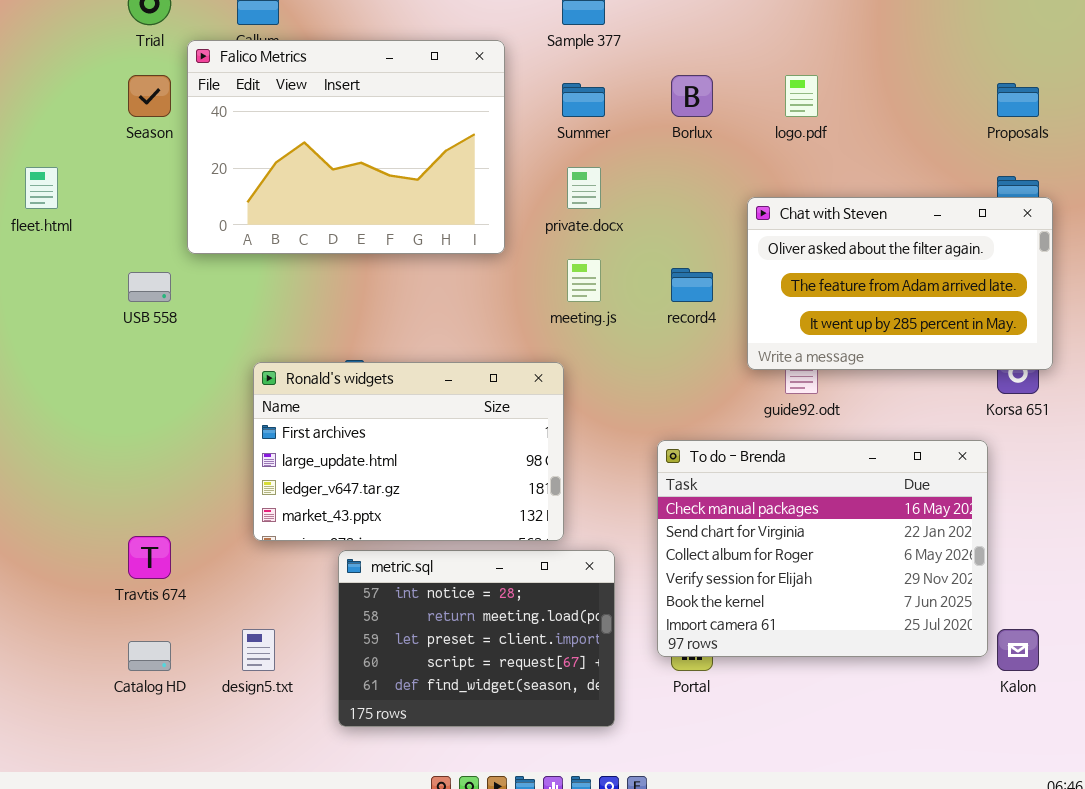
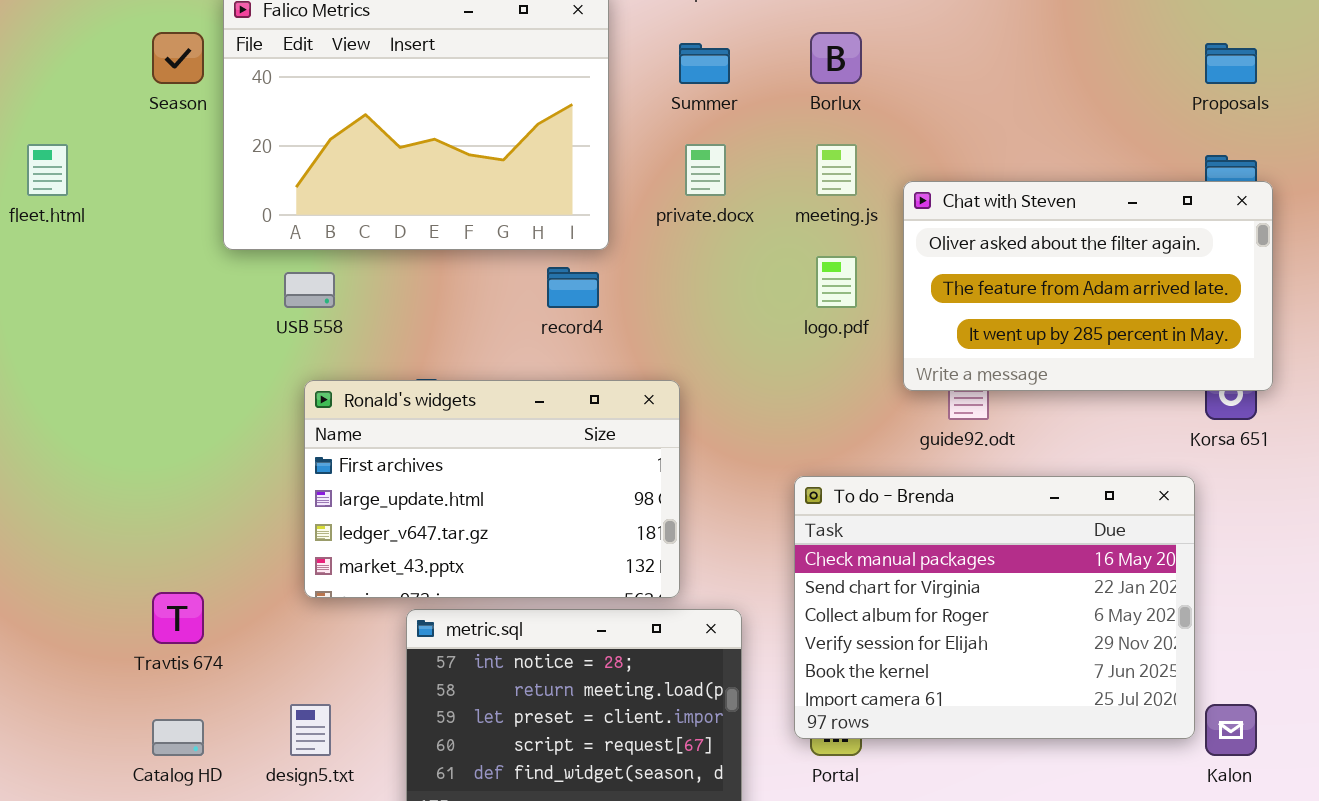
logo.pdf: [785,75,818,117] -> [816,256,857,308], moved
meeting.js: [567,259,601,302] -> [816,144,857,196], moved
record4: [671,268,713,302] -> [547,267,599,308], moved
USB 558: [128,272,171,302] -> [284,272,335,308], moved

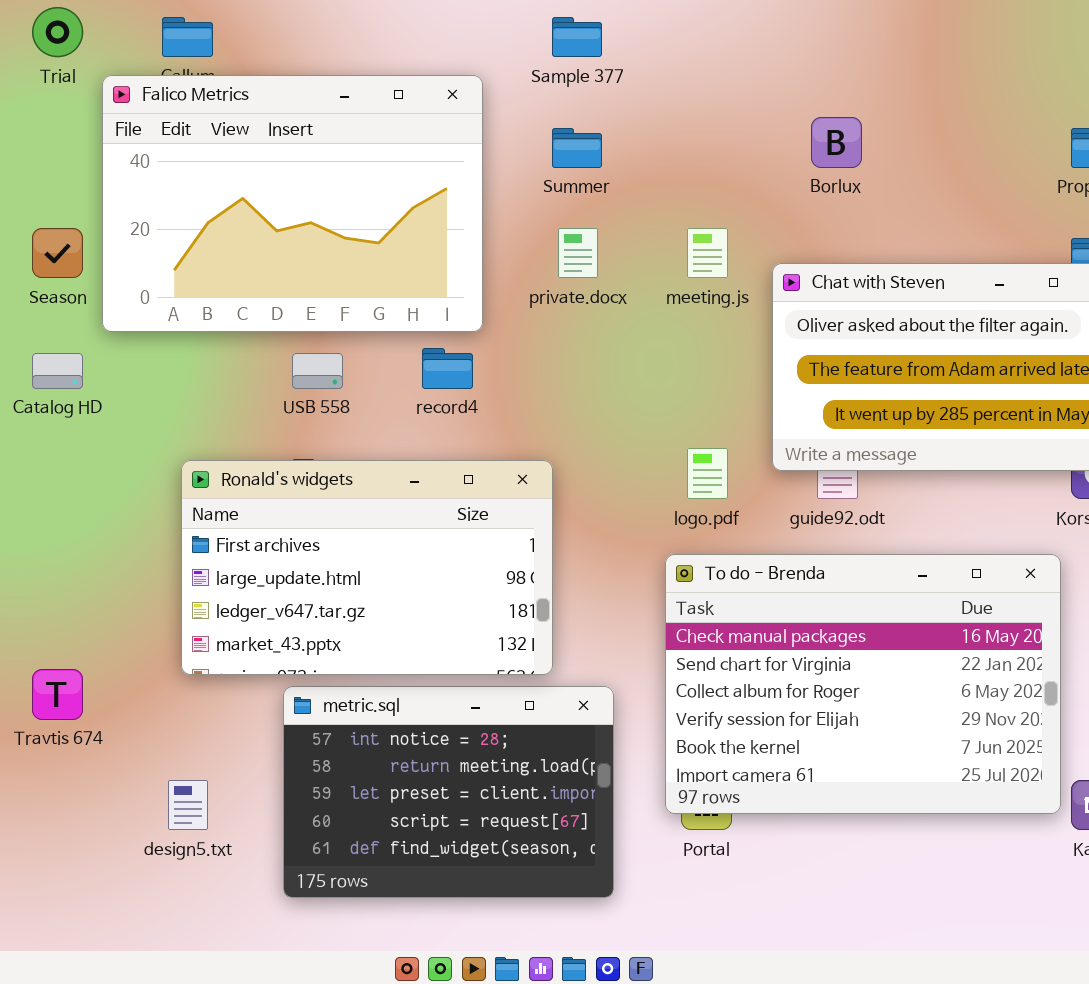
Season: [152,32,204,84] -> [32,228,83,278], moved
Borlux: [810,32,862,84] -> [811,117,862,168], moved
logo.pdf: [816,256,857,308] -> [687,448,728,499], moved
USB 558: [284,272,335,308] -> [292,353,343,389], moved
Catalog HD: [152,719,204,756] -> [32,353,83,389], moved

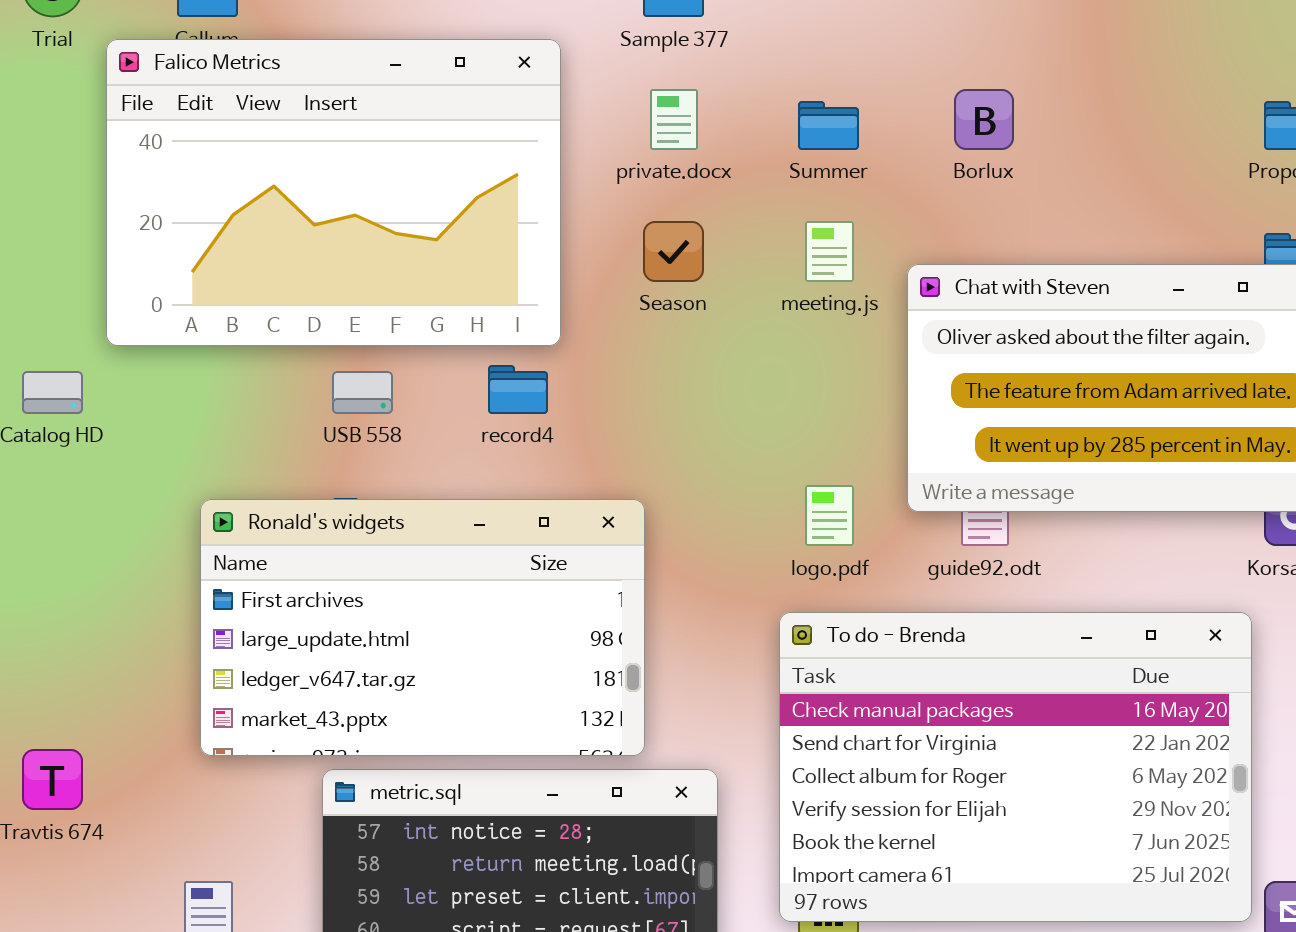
Summer: [552,128,602,168] -> [798,101,859,150], moved
Season: [32,228,83,278] -> [643,221,704,282], moved
private.docx: [558,228,598,278] -> [650,89,698,150], moved

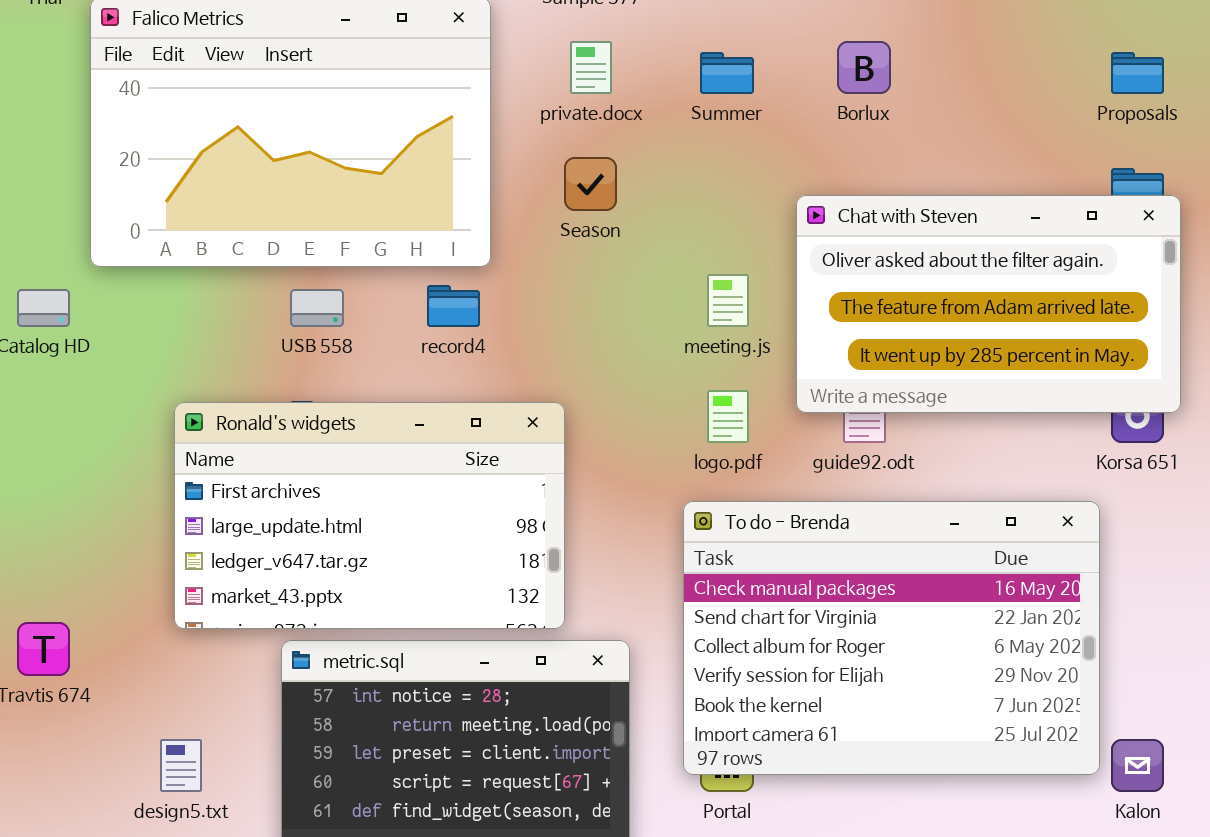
meeting.js: [805,221,854,282] -> [707,274,749,327], moved

